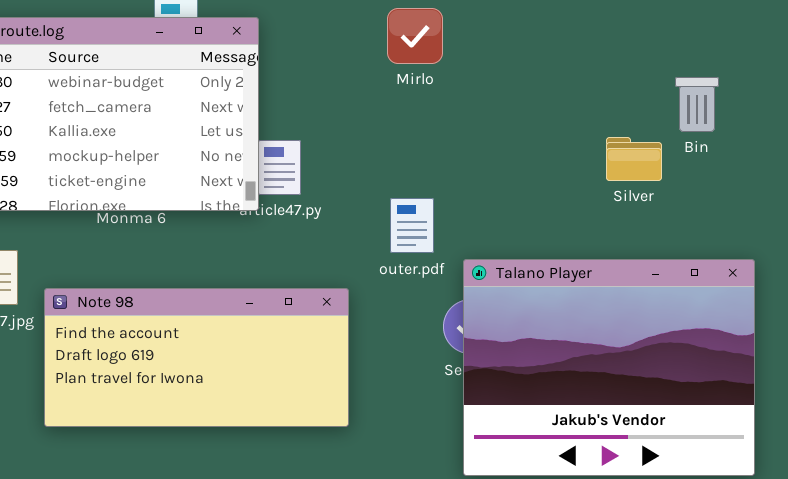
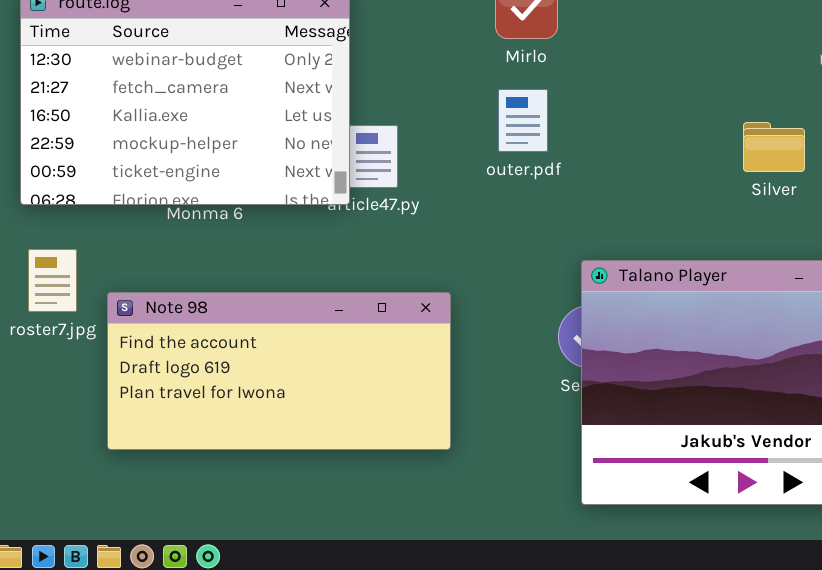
outer.pdf: [390,198,434,253] -> [498,89,548,152], moved

